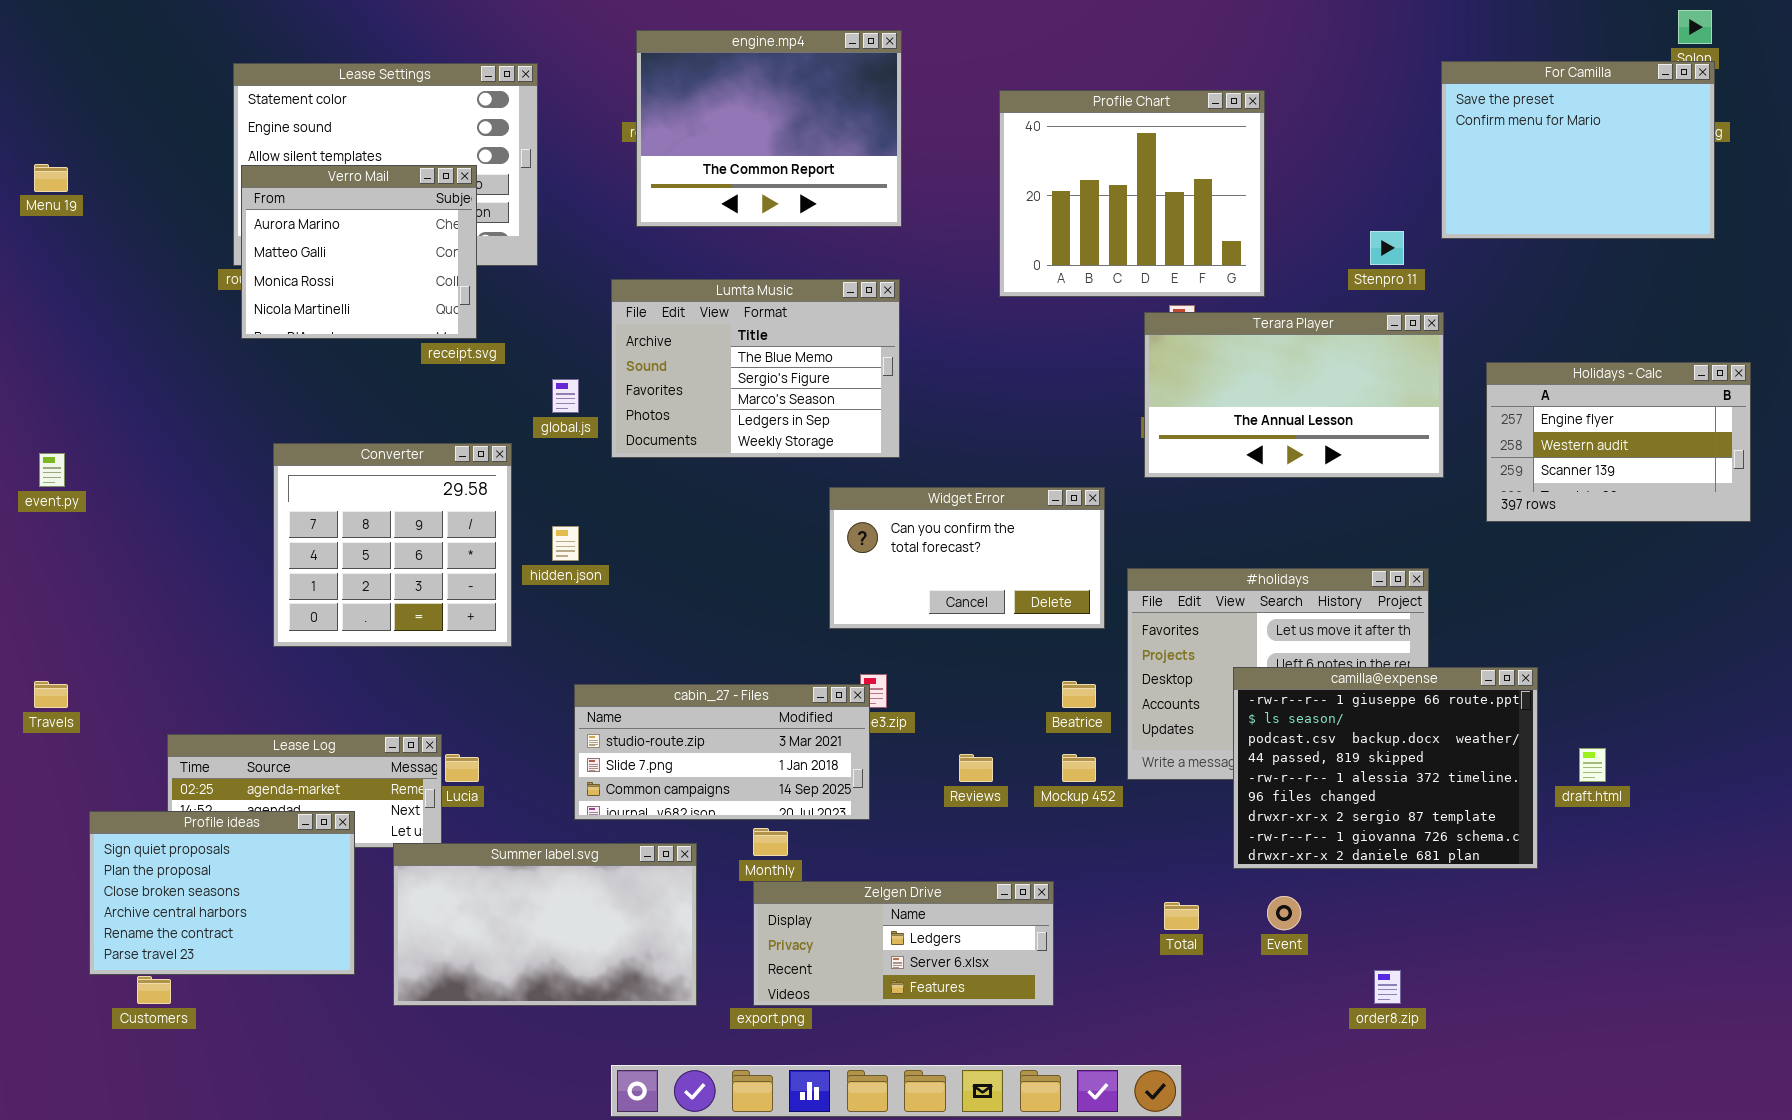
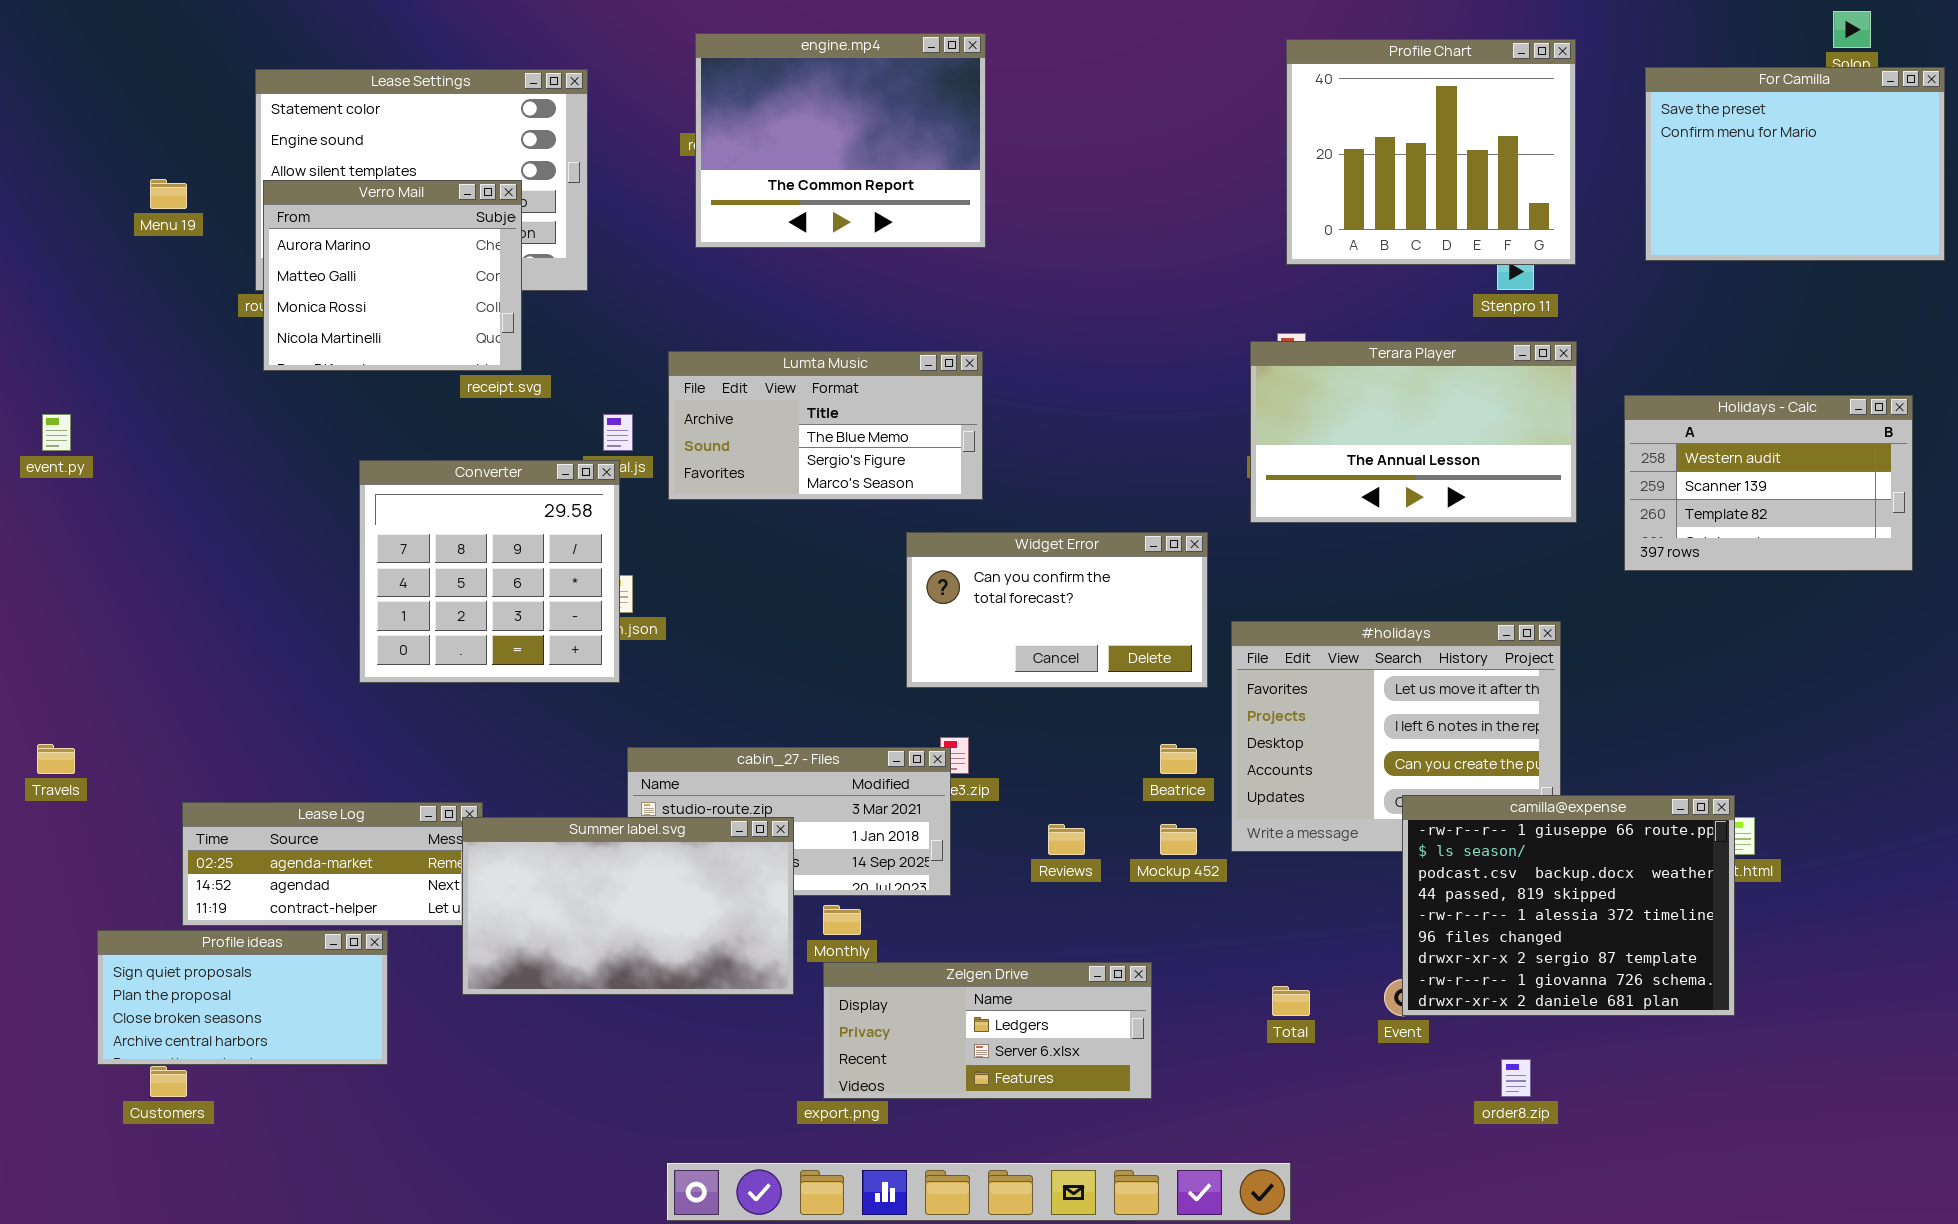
For Camilla: [1441,61,1715,239] -> [1645,67,1945,261], moved
Profile Chart: [999,90,1265,297] -> [1286,39,1576,265], moved
Menu 19: [34,164,68,192] -> [150,179,187,209], moved
Lumta Music: [611,279,900,458] -> [668,351,983,500], resized
Holidays - Calc: [1486,362,1751,522] -> [1624,395,1913,571], scrolled down 1 row
Converter: [273,443,512,647] -> [359,460,620,683], moved
event.py: [39,453,65,487] -> [42,414,71,451], moved
camilla@expense: [1233,667,1538,869] -> [1402,795,1735,1016], moved
Profile ideas: [89,811,355,975] -> [97,930,388,1065], resized
Summer label.svg: [393,843,697,1006] -> [462,817,794,995], moved

